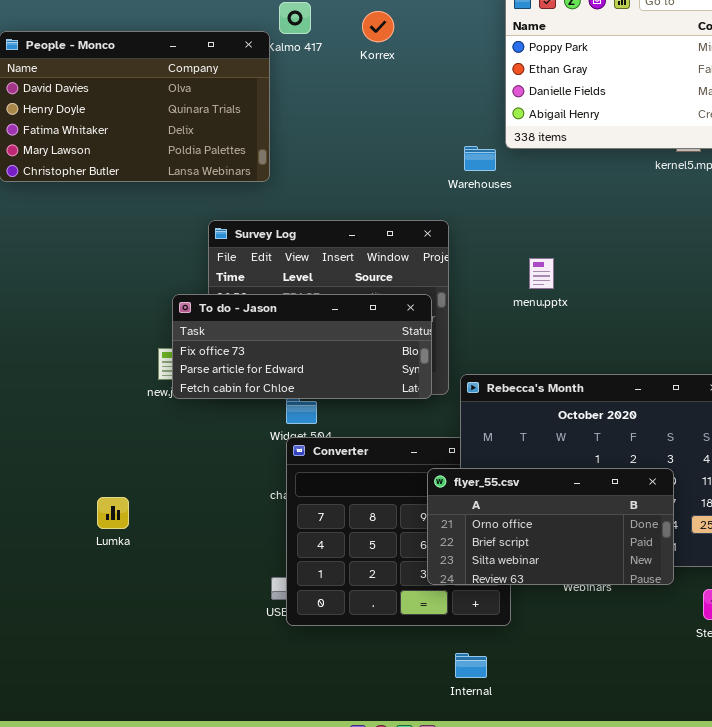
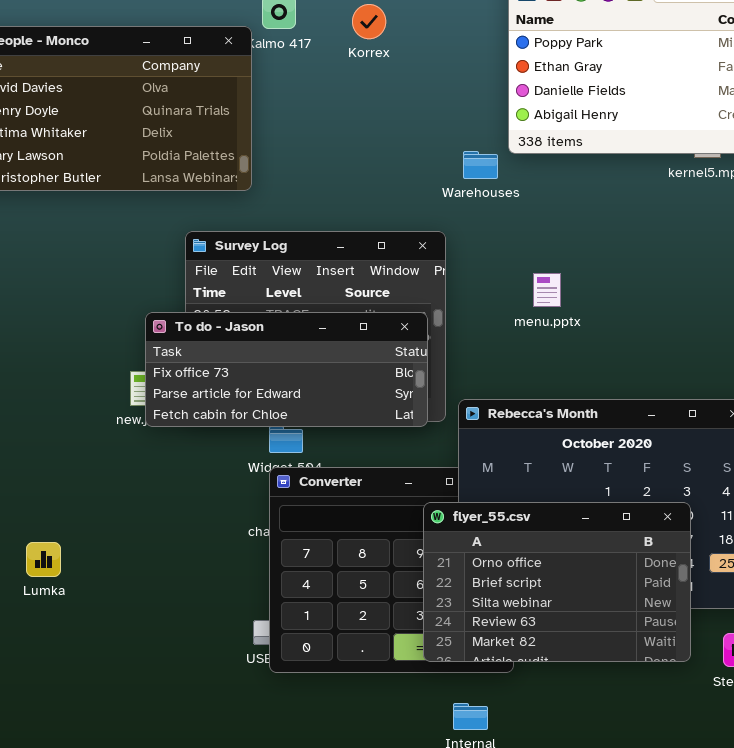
flyer_55.csv: [427,468,674,585] -> [423,502,691,662], resized
Lumka: [97,497,129,529] -> [26,542,61,577], moved

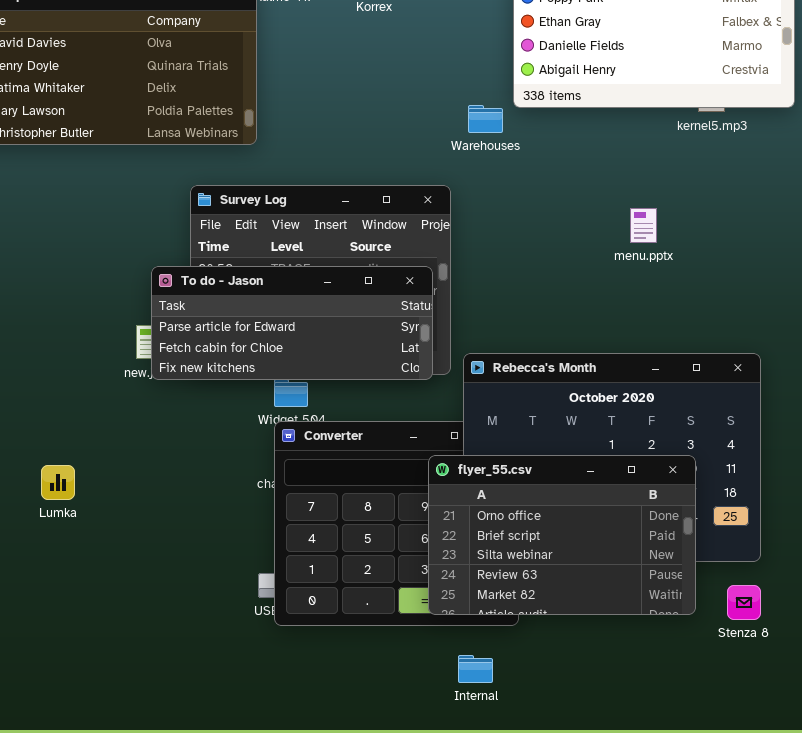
menu.pptx: [533,273,561,307] -> [630,208,657,243], moved
To do - Jason: [145,312,428,427] -> [151,266,433,380], scrolled down 1 row
Lumka: [26,542,61,577] -> [41,465,75,500], moved

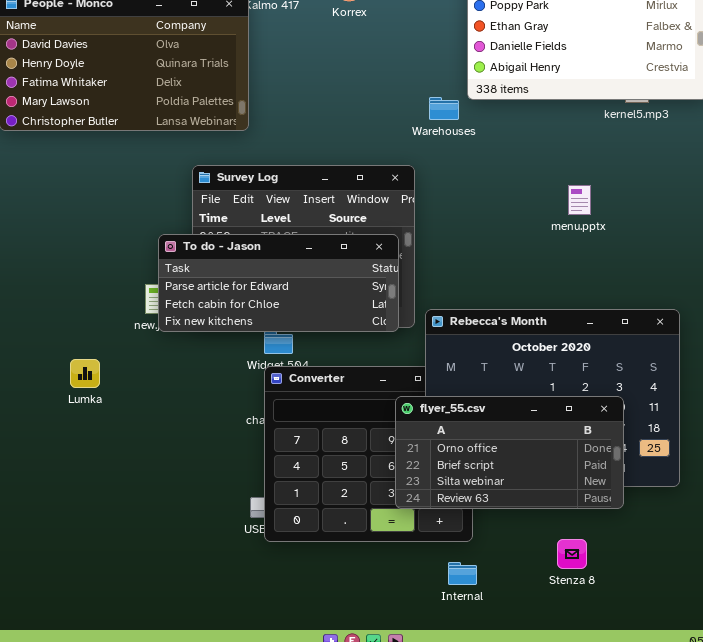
flyer_55.csv: [428,455,696,615] -> [395,396,624,509], resized
Lumka: [41,465,75,500] -> [70,359,100,388], moved
Stenza 8: [727,585,761,620] -> [557,539,587,569], moved
Internal: [458,655,493,683] -> [448,562,477,585], moved

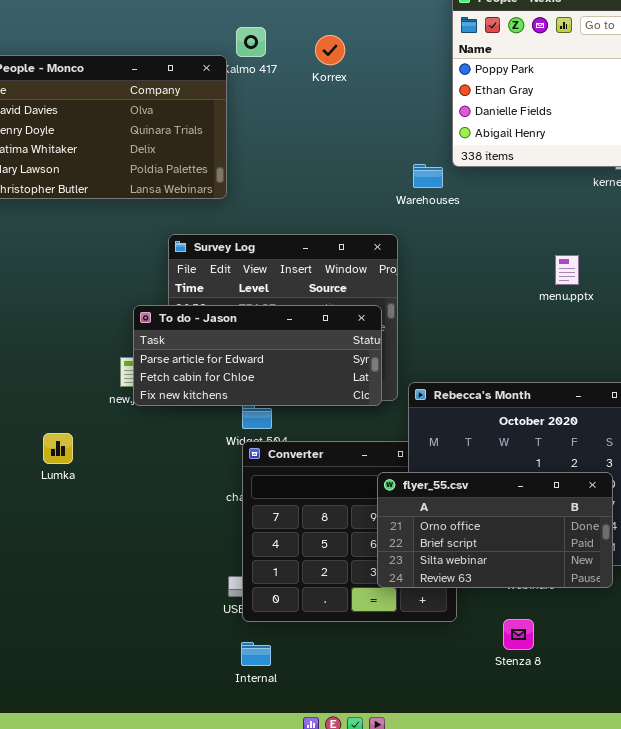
Stenza 8: [557,539,587,569] -> [503,619,534,650], moved
Internal: [448,562,477,585] -> [241,642,271,666], moved

